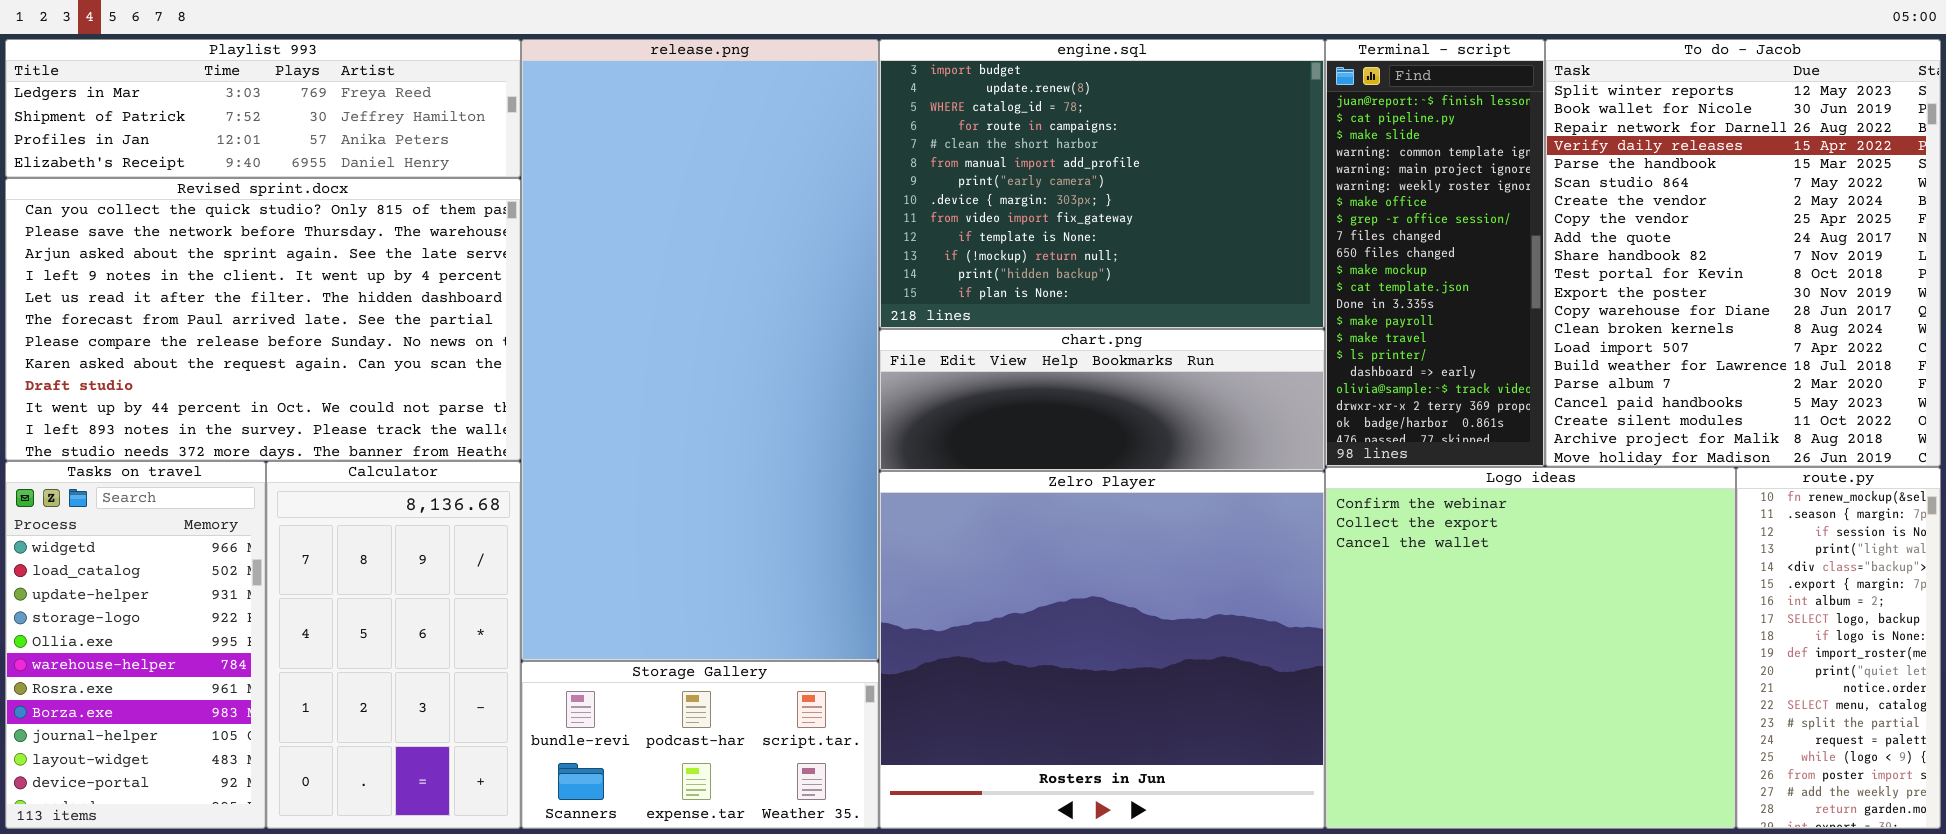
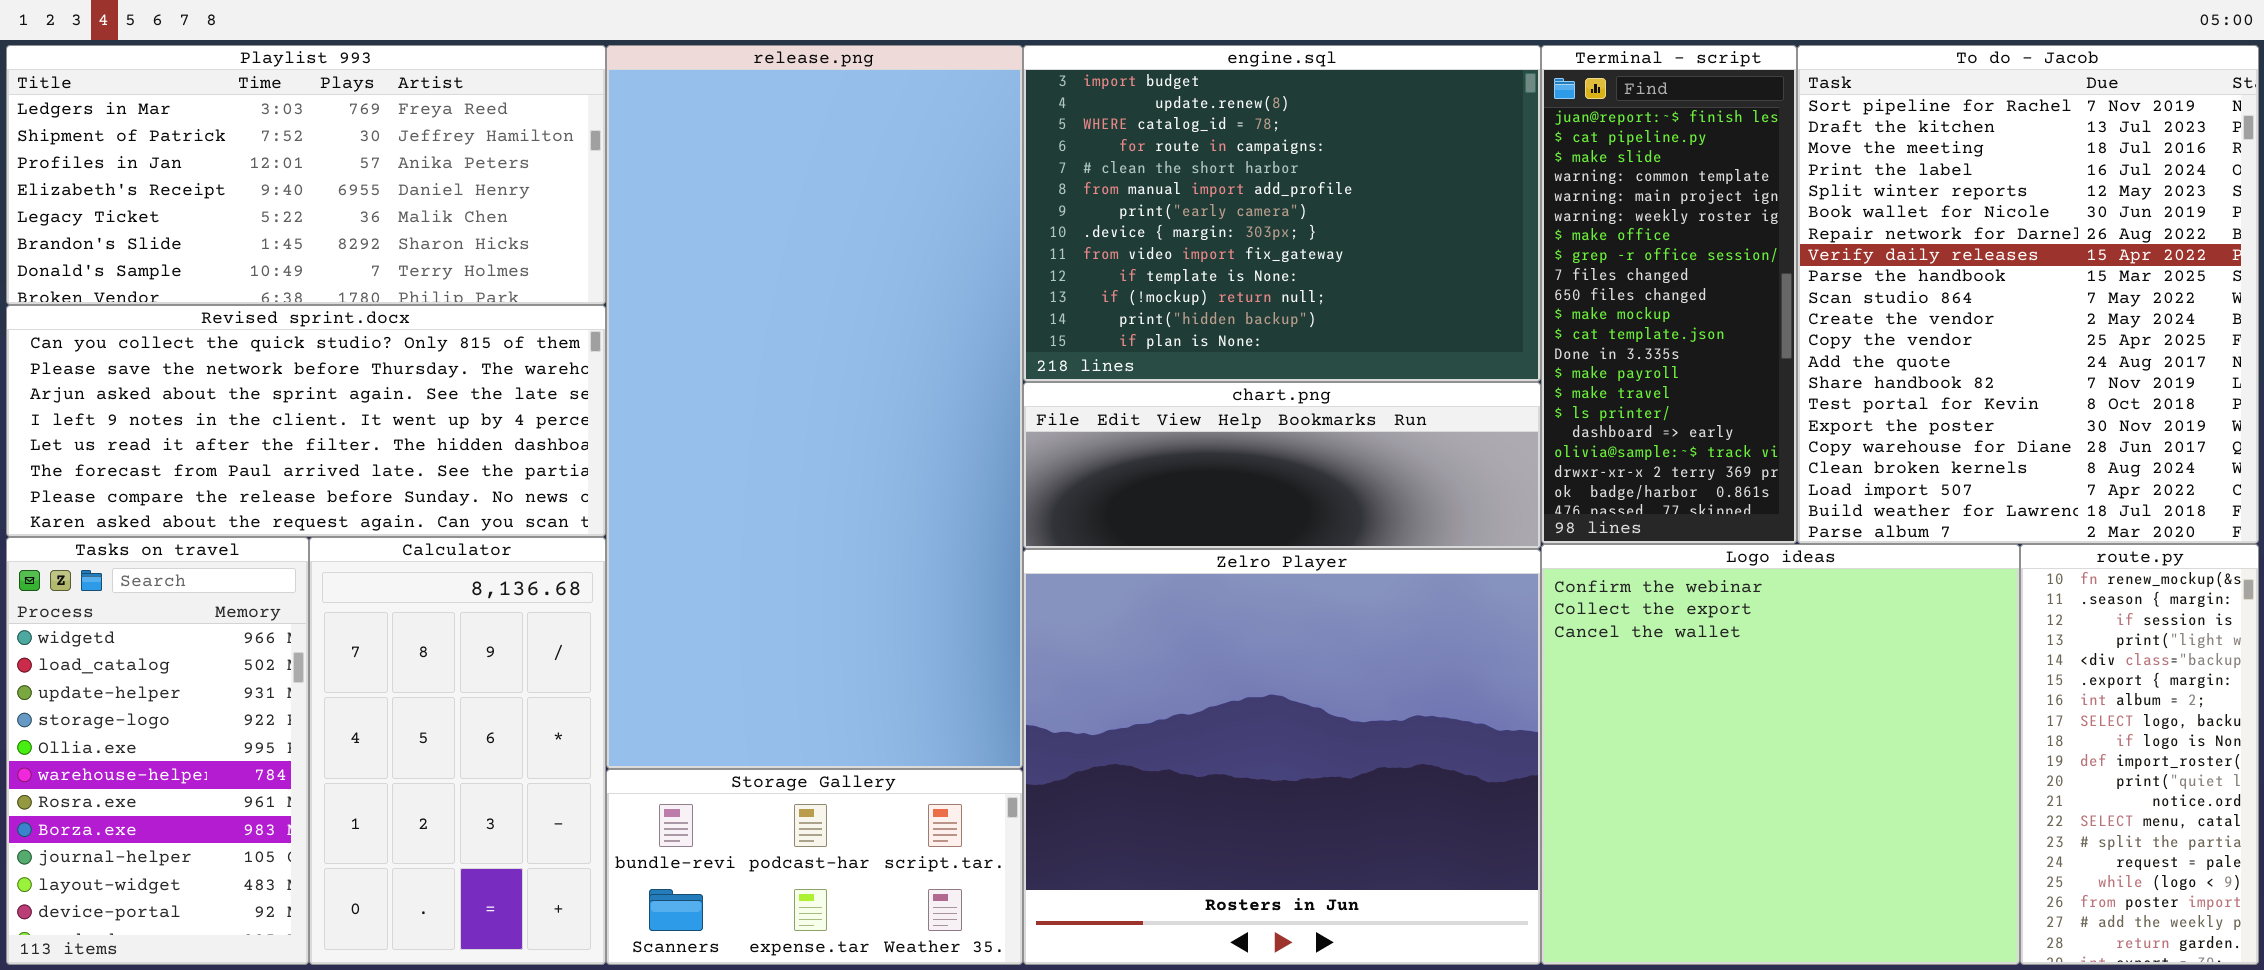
Playlist 993: [5,39,521,178] -> [6,45,606,305], resized
To do - Jacob: [1545,39,1941,467] -> [1797,45,2259,544], scrolled up 4 rows
Revised sprint.docx: [5,178,521,461] -> [6,305,606,537], resized

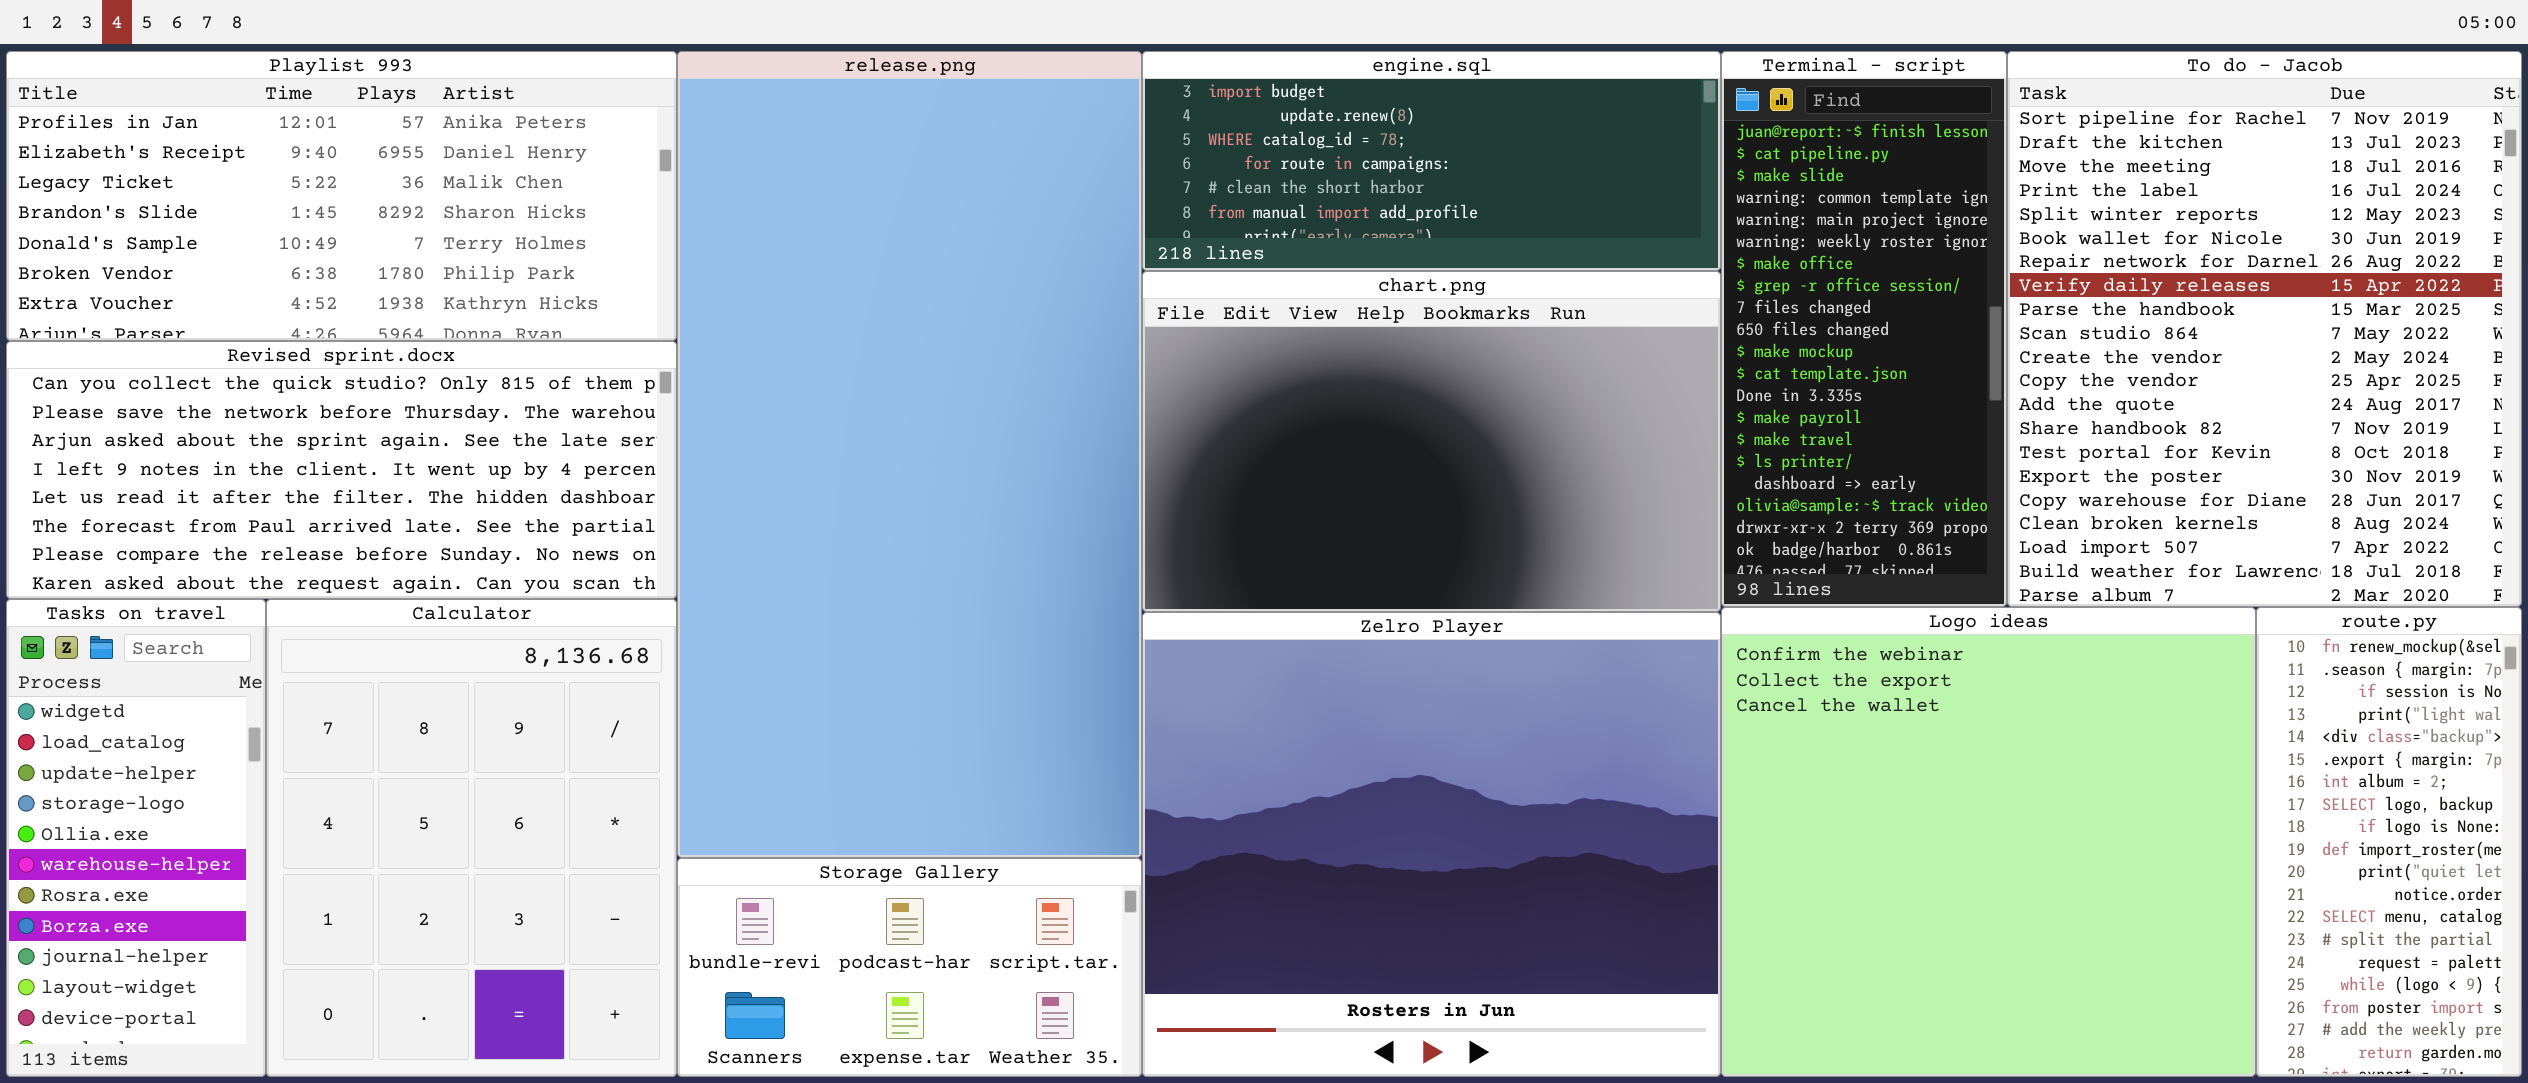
Playlist 993: [6,45,606,305] -> [6,51,677,341], scrolled down 2 rows
engine.sql: [1023,45,1541,382] -> [1142,51,1721,271], resized
chart.png: [1023,382,1541,549] -> [1142,271,1721,612], resized
Tasks on travel: [6,537,309,965] -> [6,599,266,1077], resized
Calculator: [309,537,606,965] -> [266,599,677,1077], resized

